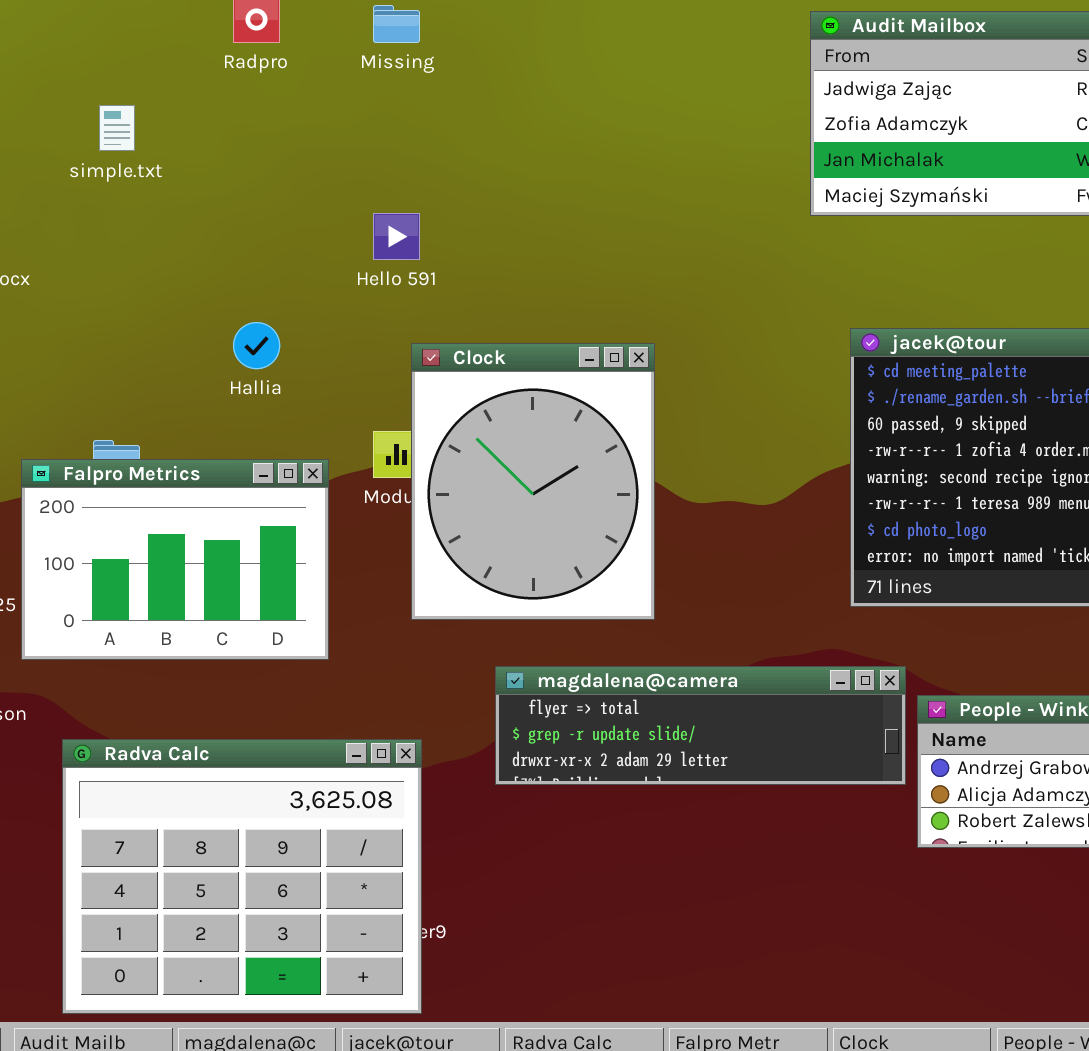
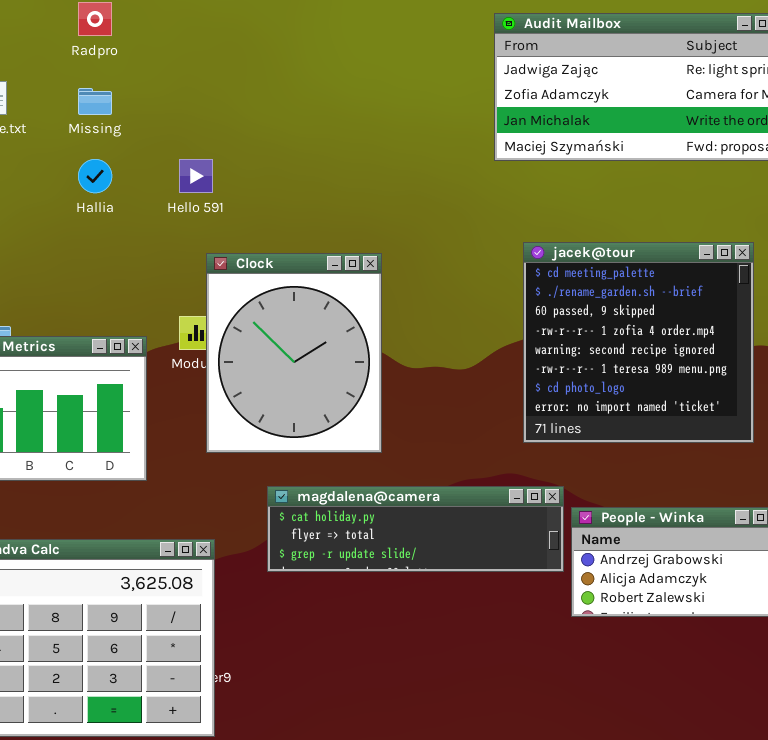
Missing: [373,5,420,43] -> [78,88,112,115], moved
Hallia: [233,322,280,369] -> [78,159,112,193], moved
magdalena@camera: [495,666,906,785] -> [267,486,564,572], scrolled up 1 row

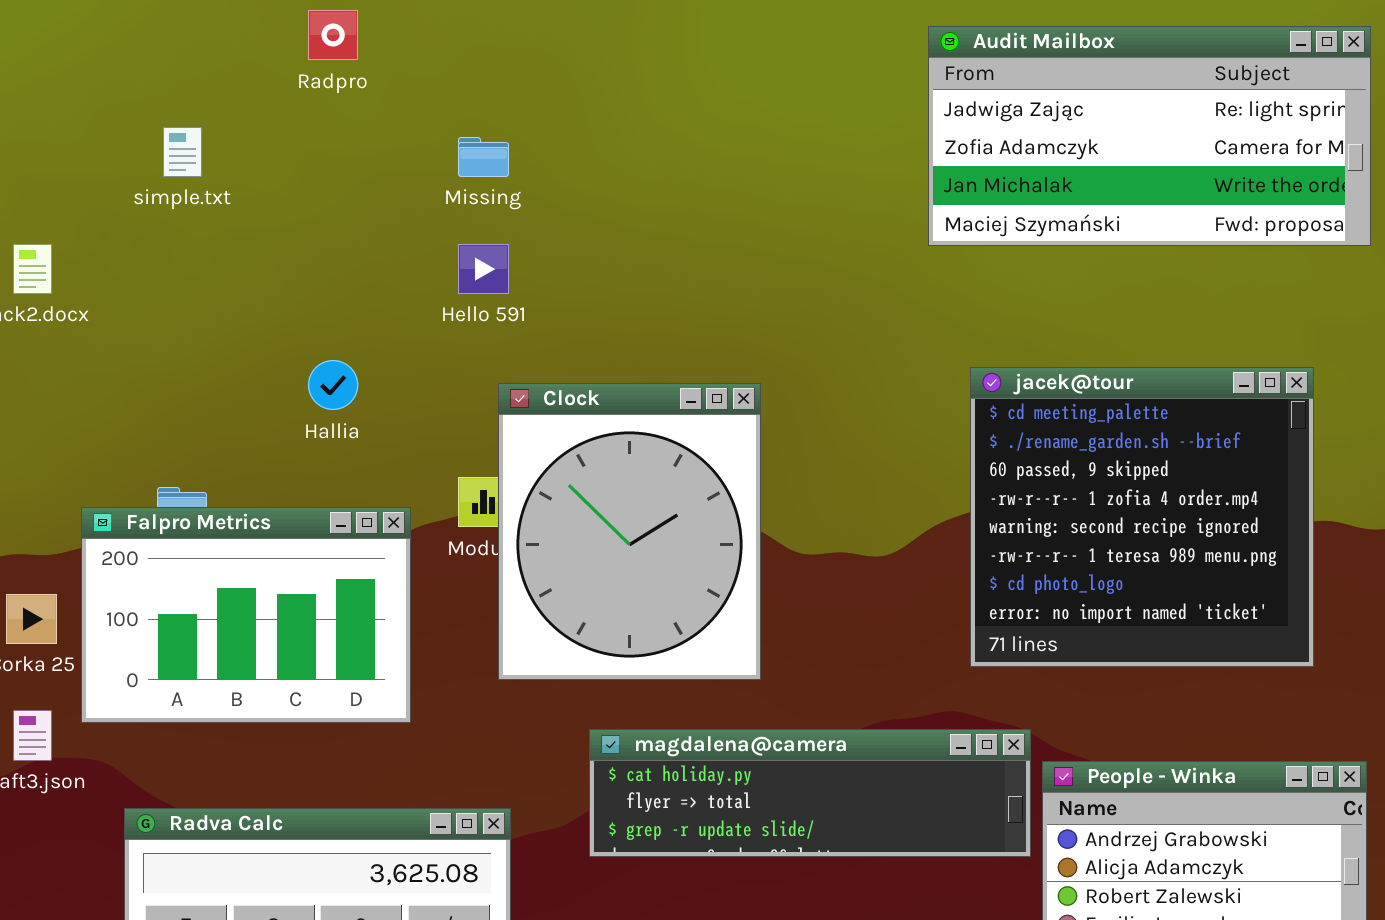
Missing: [78,88,112,115] -> [458,137,509,177], moved
Hallia: [78,159,112,193] -> [308,360,358,410], moved

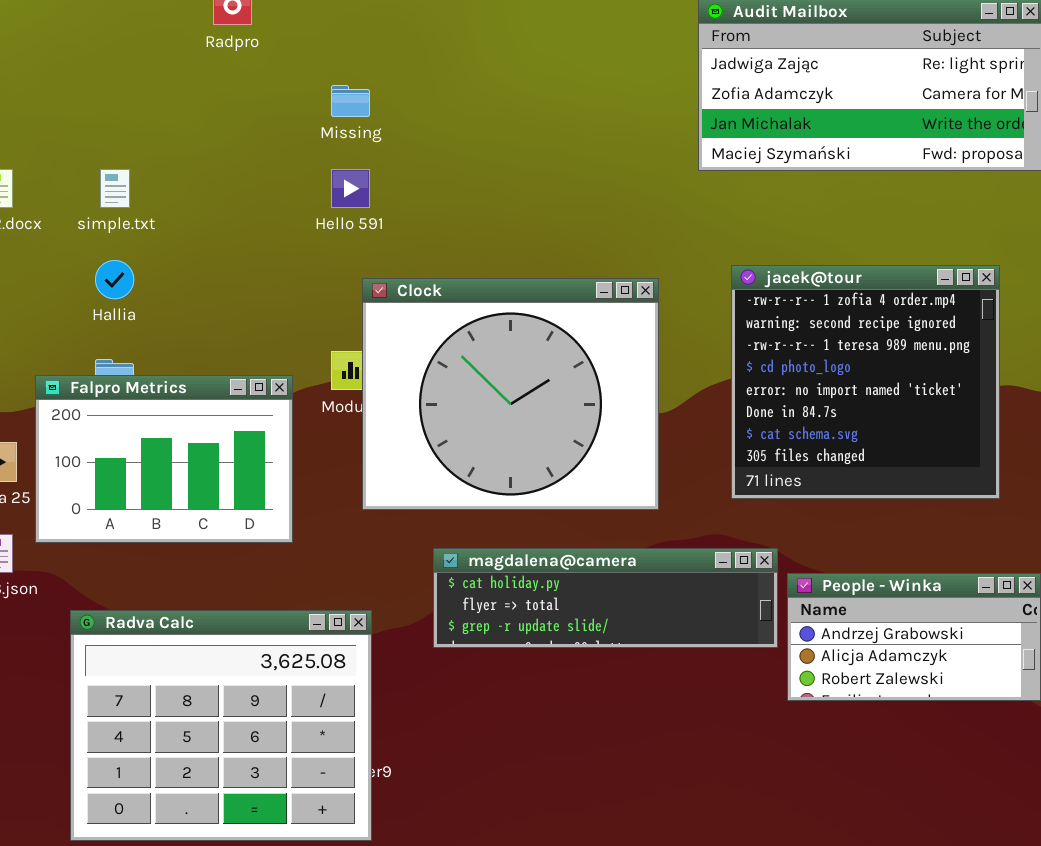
simple.txt: [163,127,202,177] -> [100,169,130,208], moved
Hallia: [308,360,358,410] -> [95,260,134,299], moved
jacek@tour: [970,367,1314,667] -> [731,265,1000,499], scrolled down 3 rows
Clock: [498,383,761,680] -> [362,278,659,510], resized

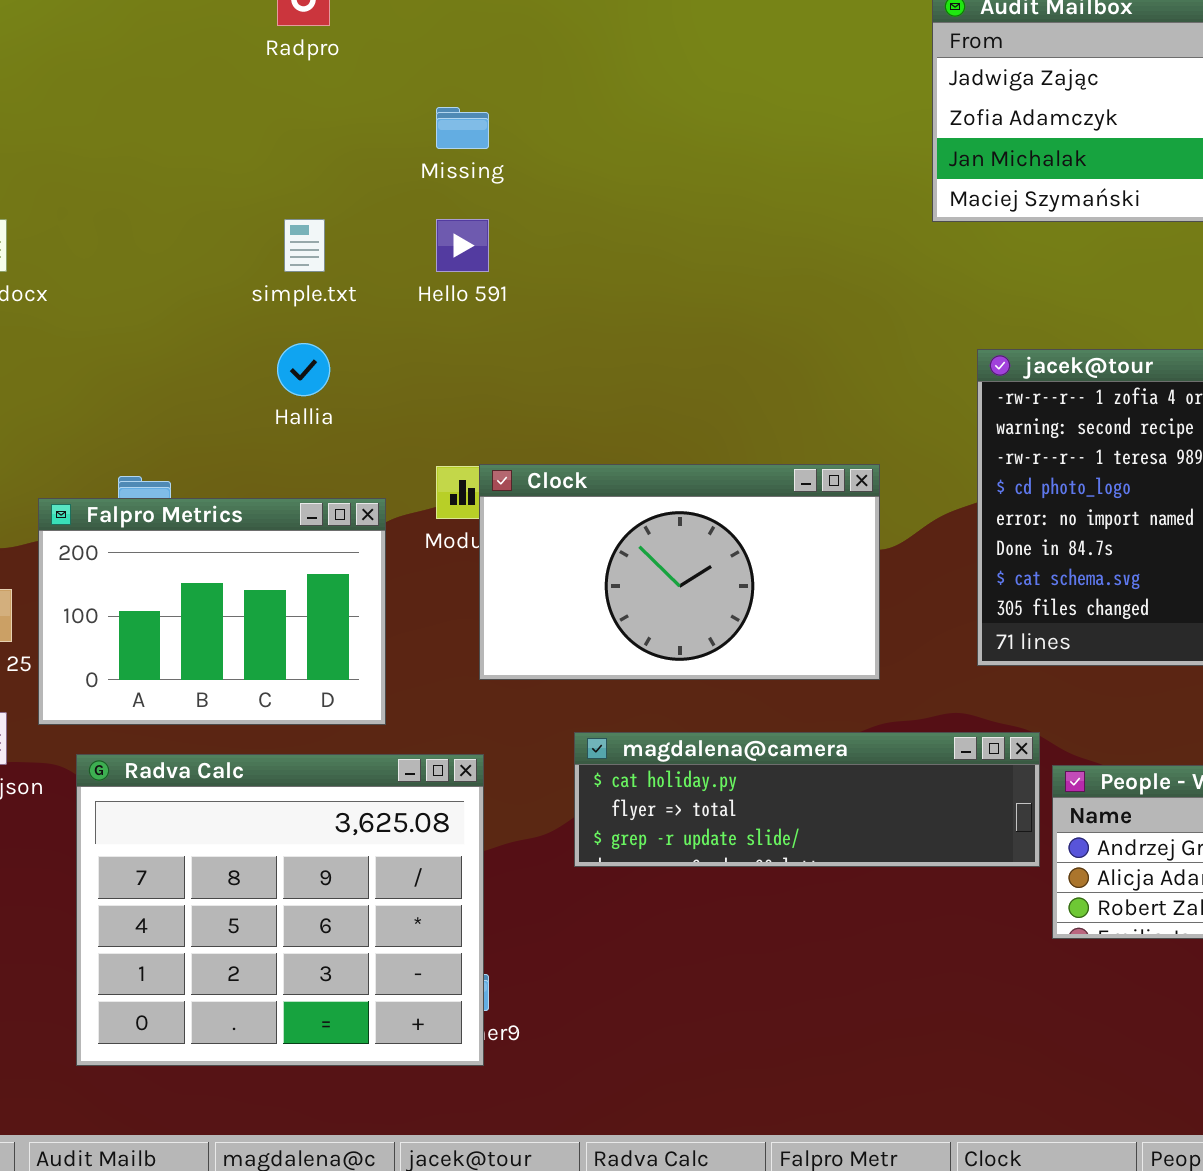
simple.txt: [100,169,130,208] -> [284,219,325,272], moved
Hallia: [95,260,134,299] -> [277,343,330,396], moved
Clock: [362,278,659,510] -> [479,464,880,680], resized
Radva Calc: [70,610,372,841] -> [76,754,484,1066], moved

